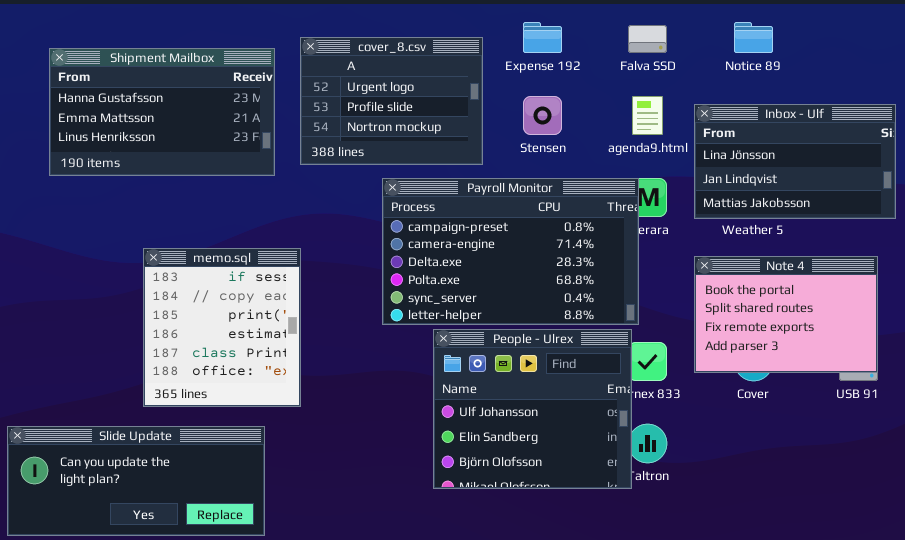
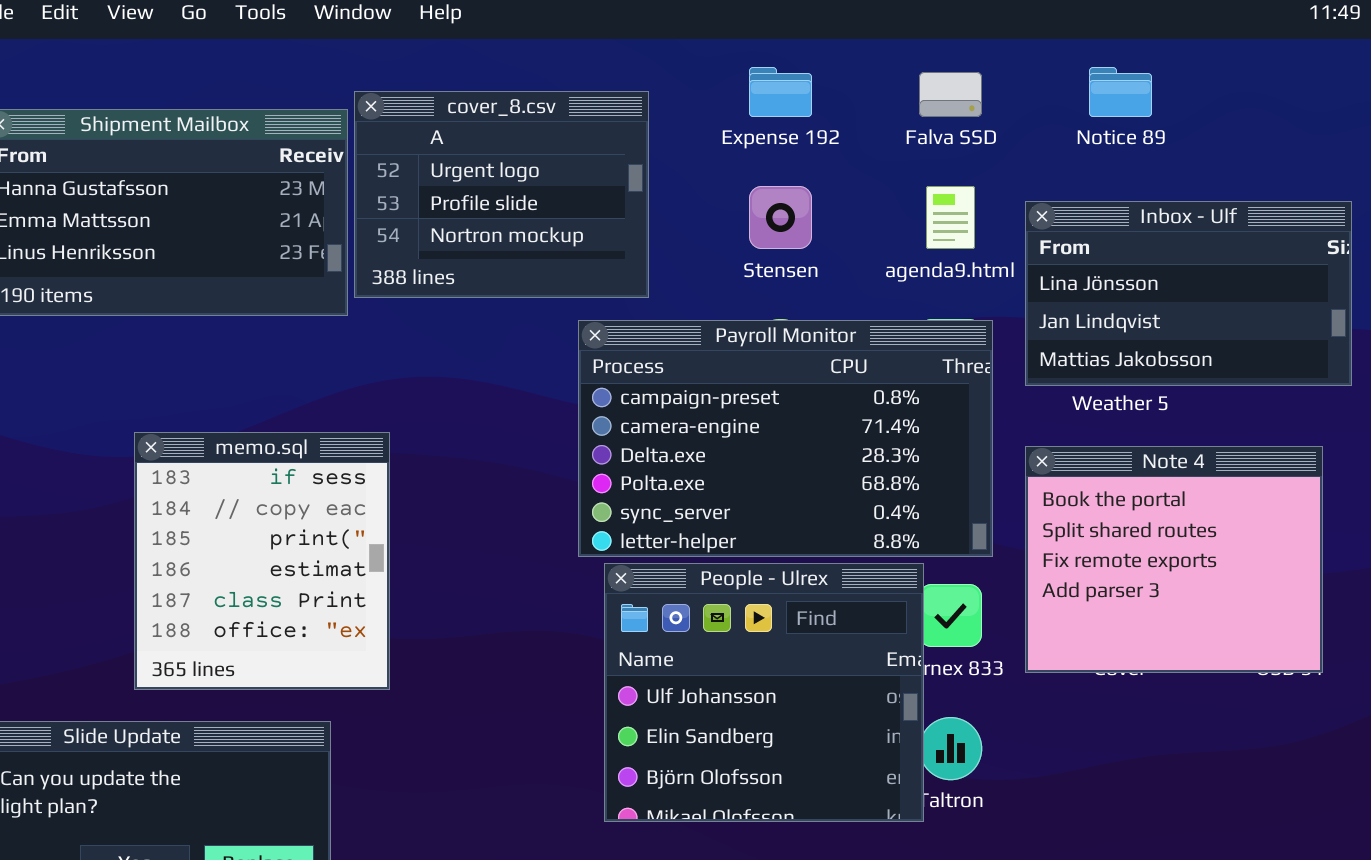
cover_8.csv: [300,37,483,165] -> [354,91,649,298], moved
Payroll Monitor: [382,178,639,325] -> [578,320,993,557], moved
Note 4: [694,256,878,373] -> [1025,446,1323,673], resized

